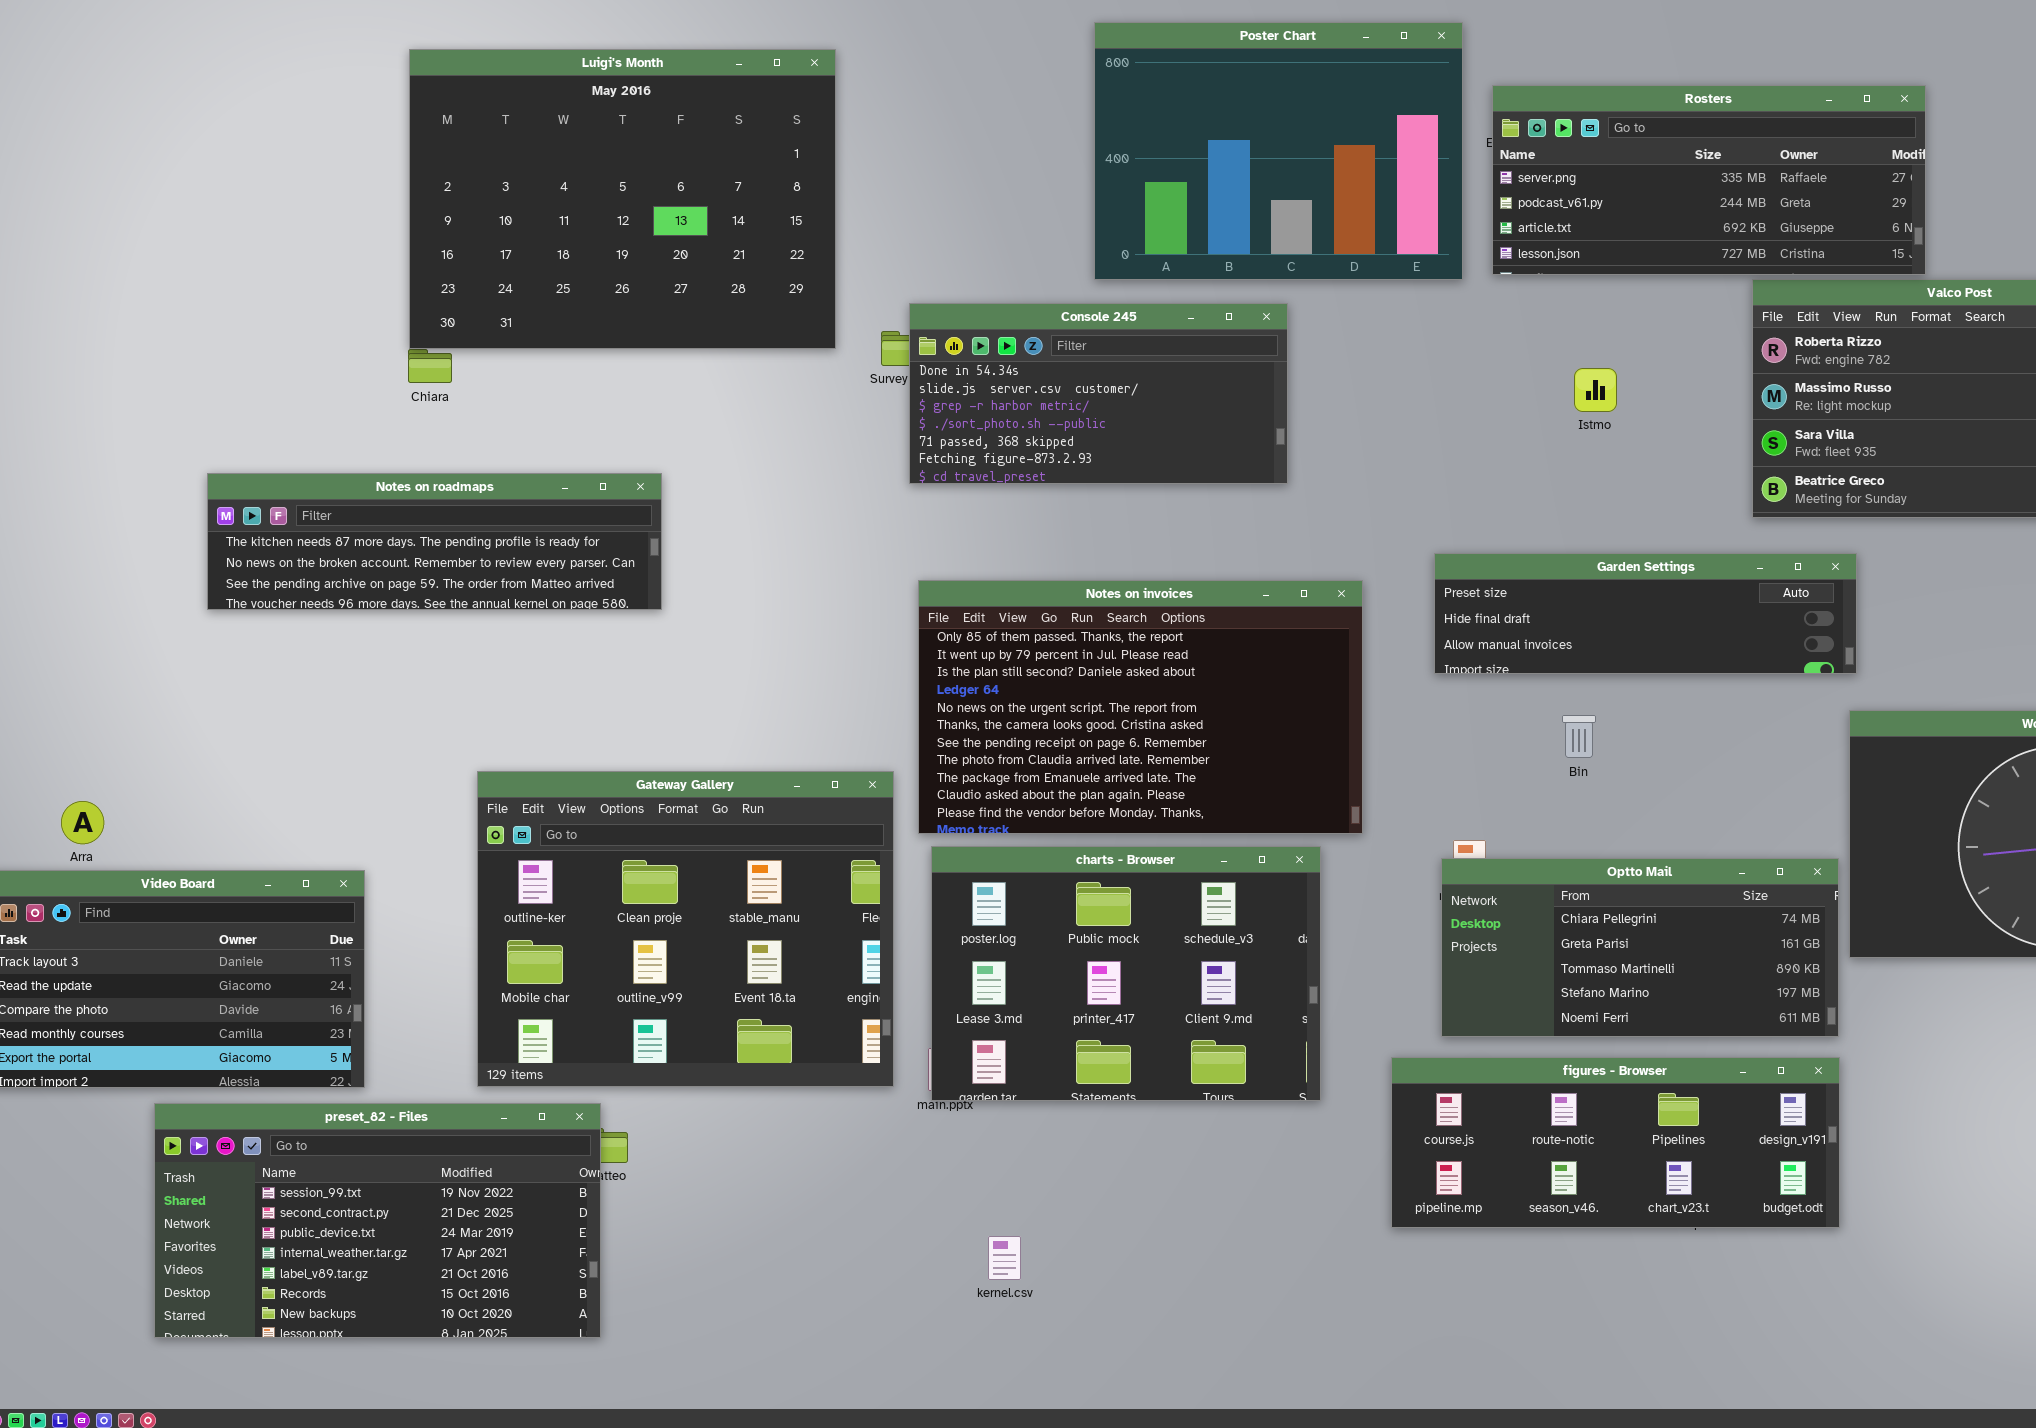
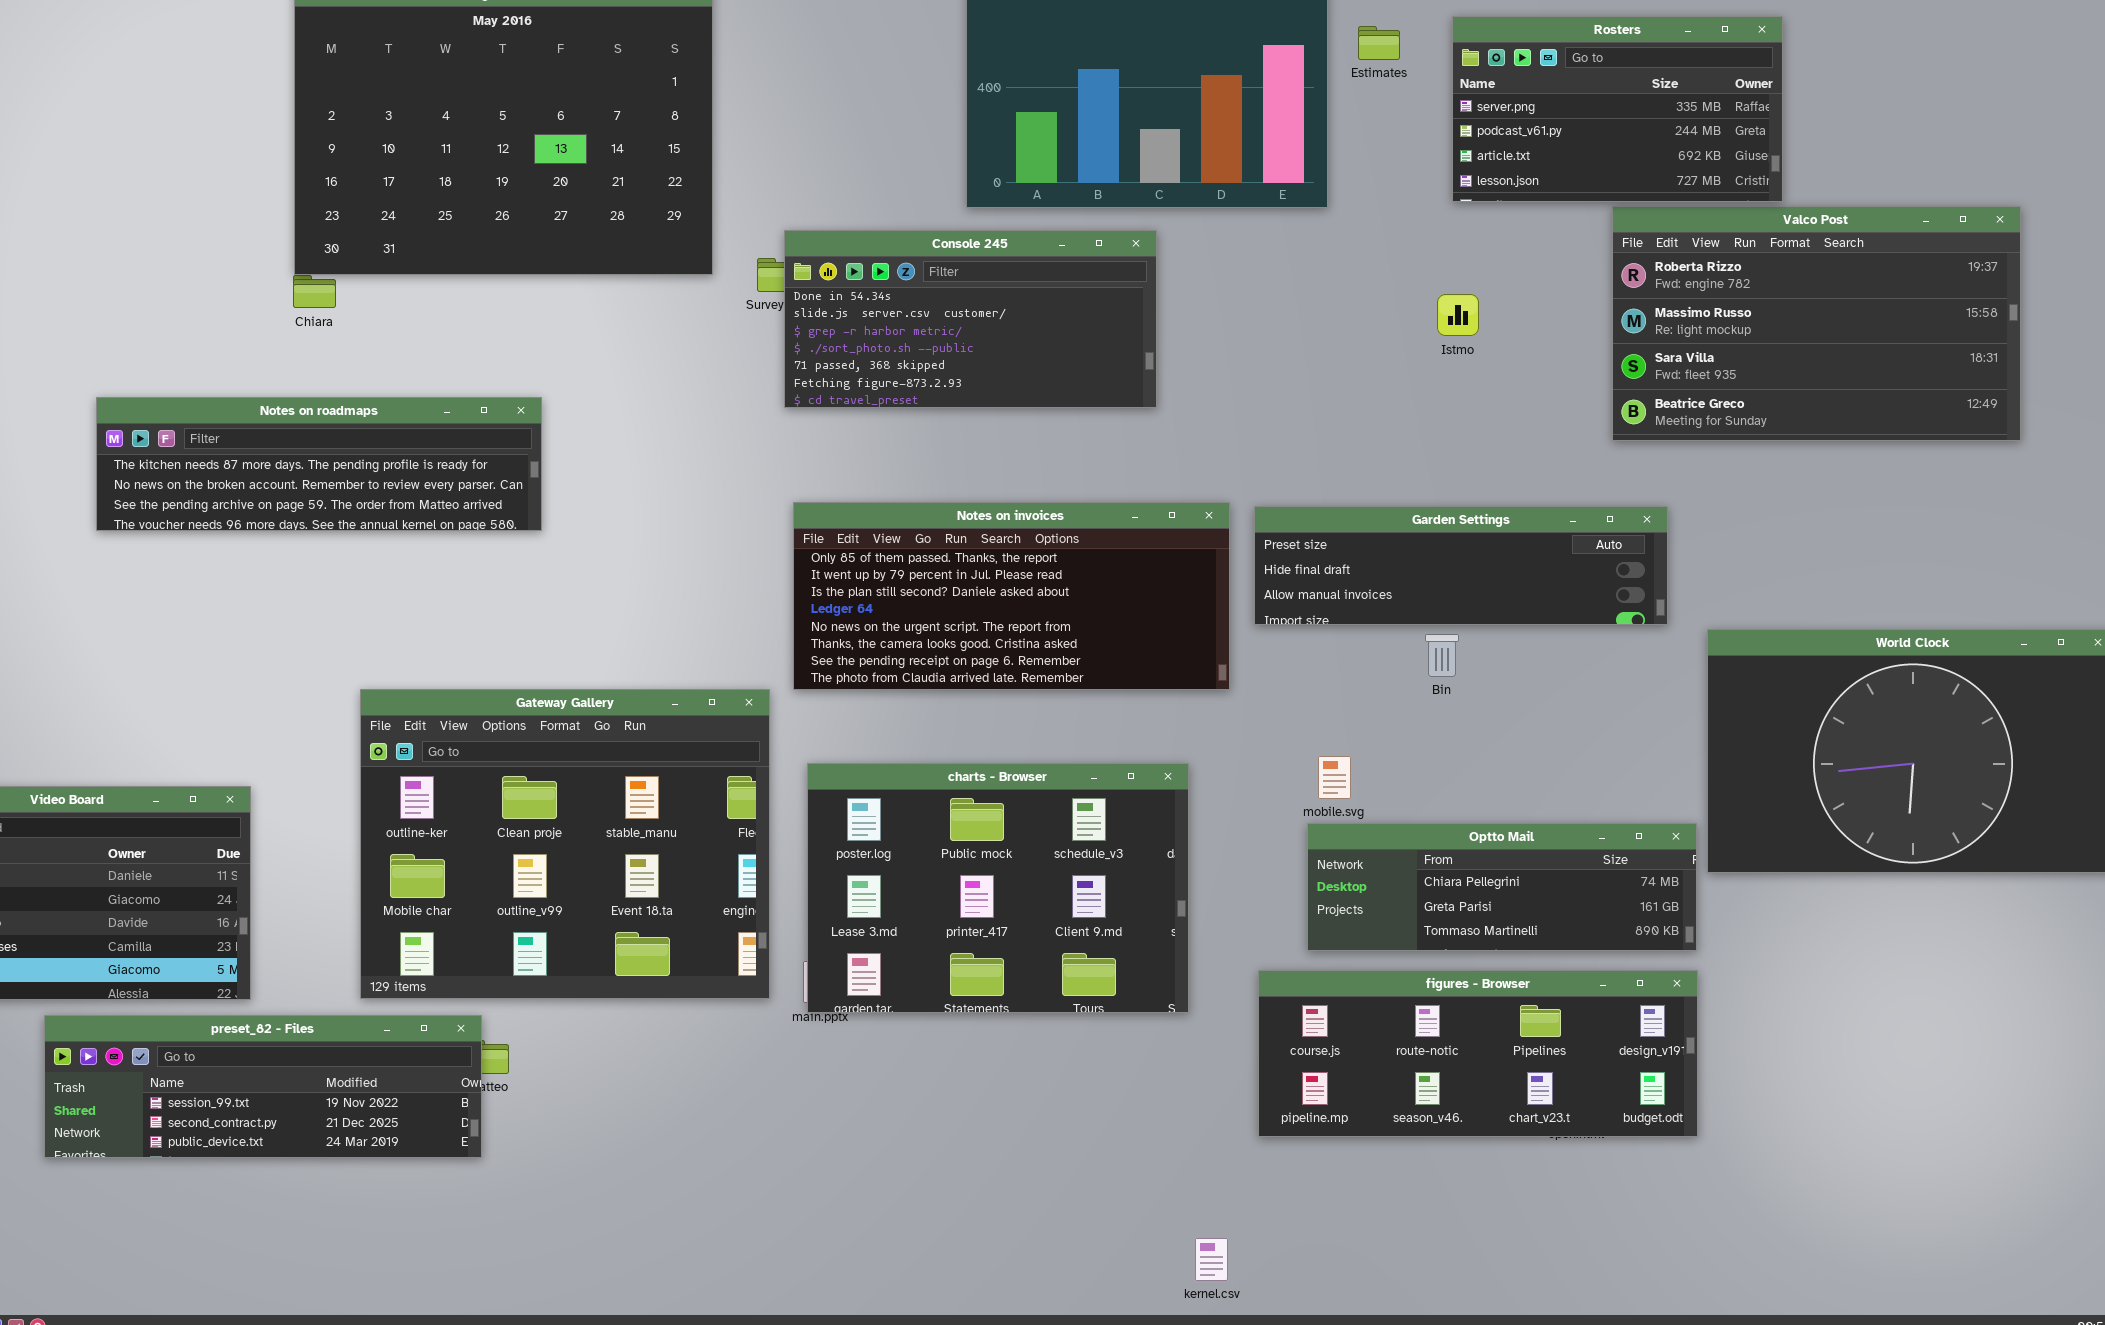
Rosters: [1492,85,1926,275] -> [1452,16,1783,202], resized
Garden Settings: [1434,553,1857,674] -> [1254,506,1668,625], moved
Notes on invoices: [918,580,1363,834] -> [793,502,1230,690], resized
Optto Mail: [1441,858,1839,1037] -> [1307,823,1697,951], resized
preset_82 - Files: [154,1103,601,1338] -> [44,1015,482,1158], resized
kernel.csv: [988,1236,1021,1280] -> [1195,1238,1228,1281], moved

